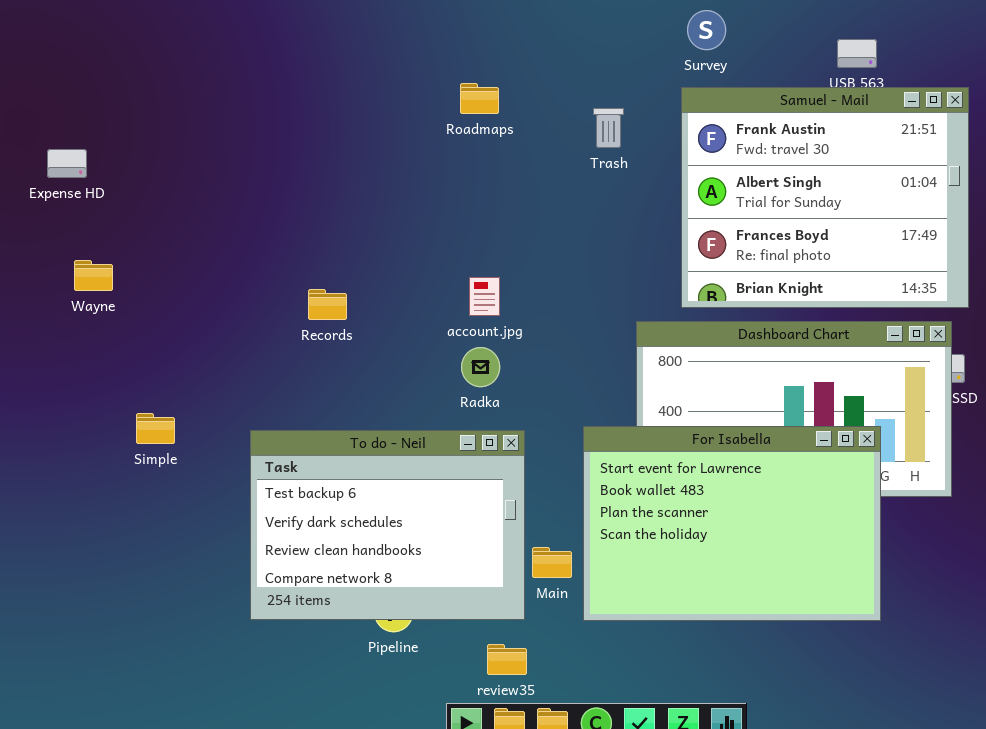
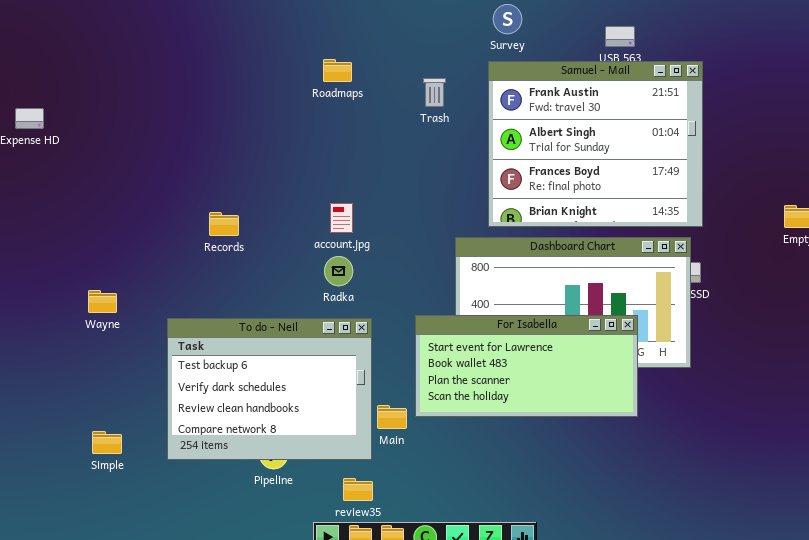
Wayne: [74,260,113,291] -> [88,290,117,313], moved
Simple: [136,413,175,444] -> [92,431,122,454], moved
For Isabella: [583,426,881,621] -> [415,315,638,417], resized

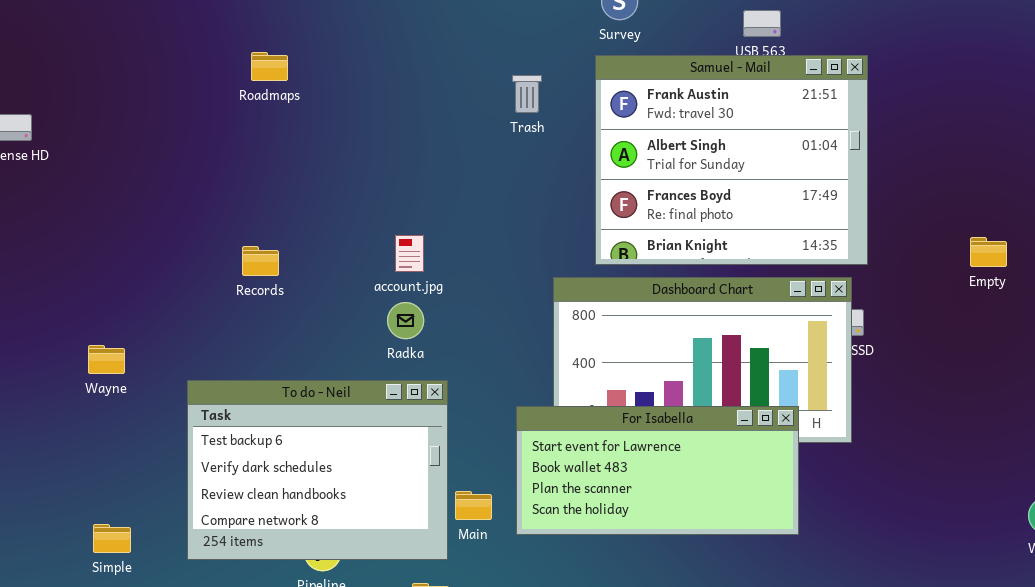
Roadmaps: [323,59,352,82] -> [251,52,288,81], moved
For Isabella: [415,315,638,417] -> [516,406,799,535], moved

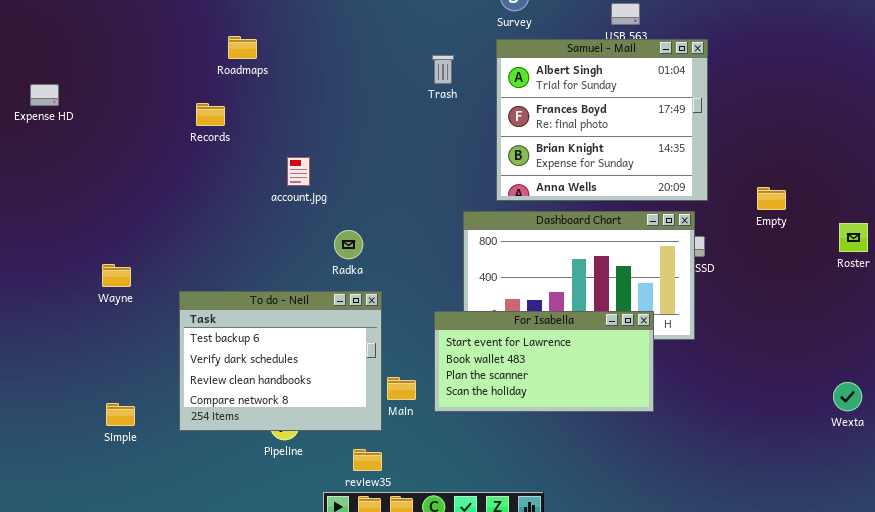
Samuel - Mail: [595,55,868,265] -> [496,39,708,201], scrolled down 1 row
account.jpg: [395,235,424,272] -> [287,157,310,186], moved
Empty: [970,237,1007,267] -> [757,187,786,210], moved
Records: [242,246,279,276] -> [196,103,225,126], moved

